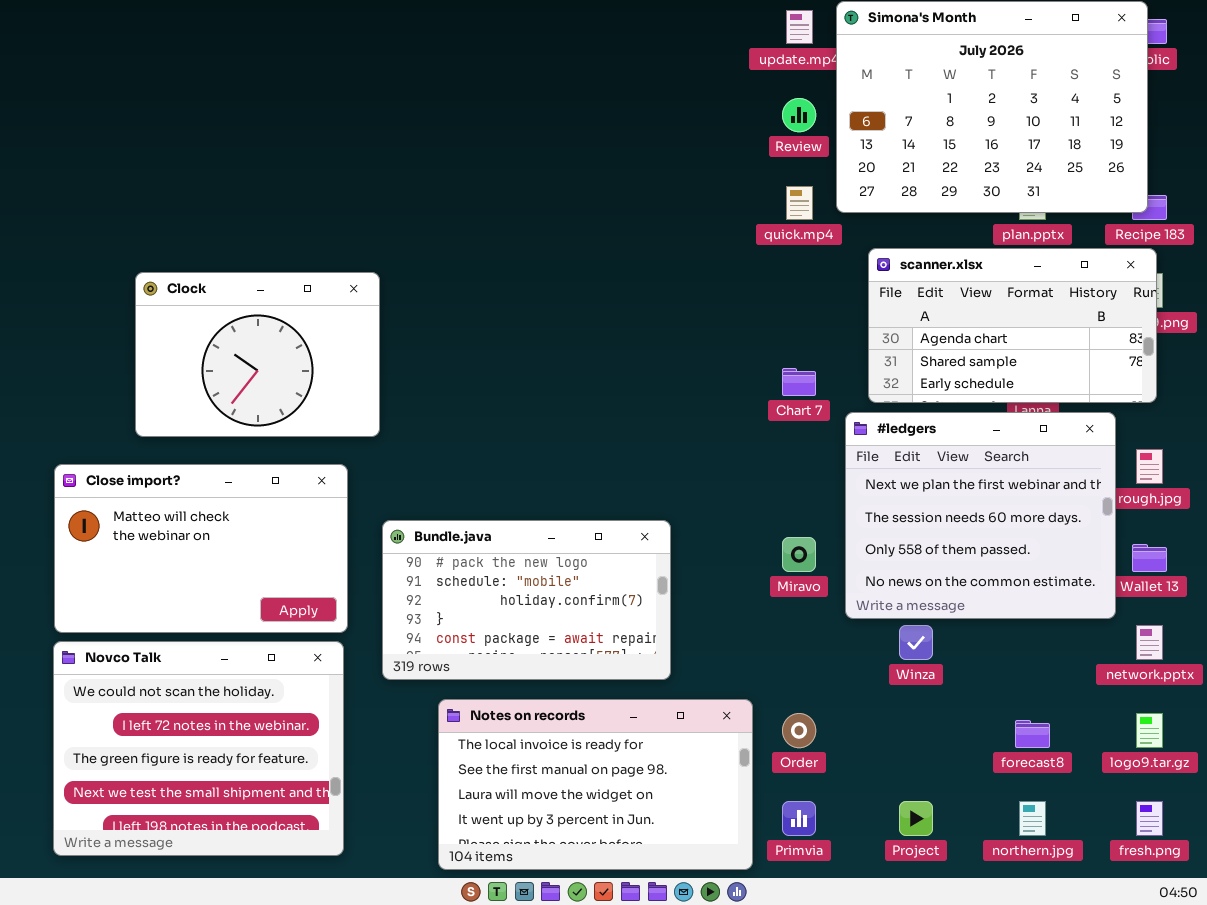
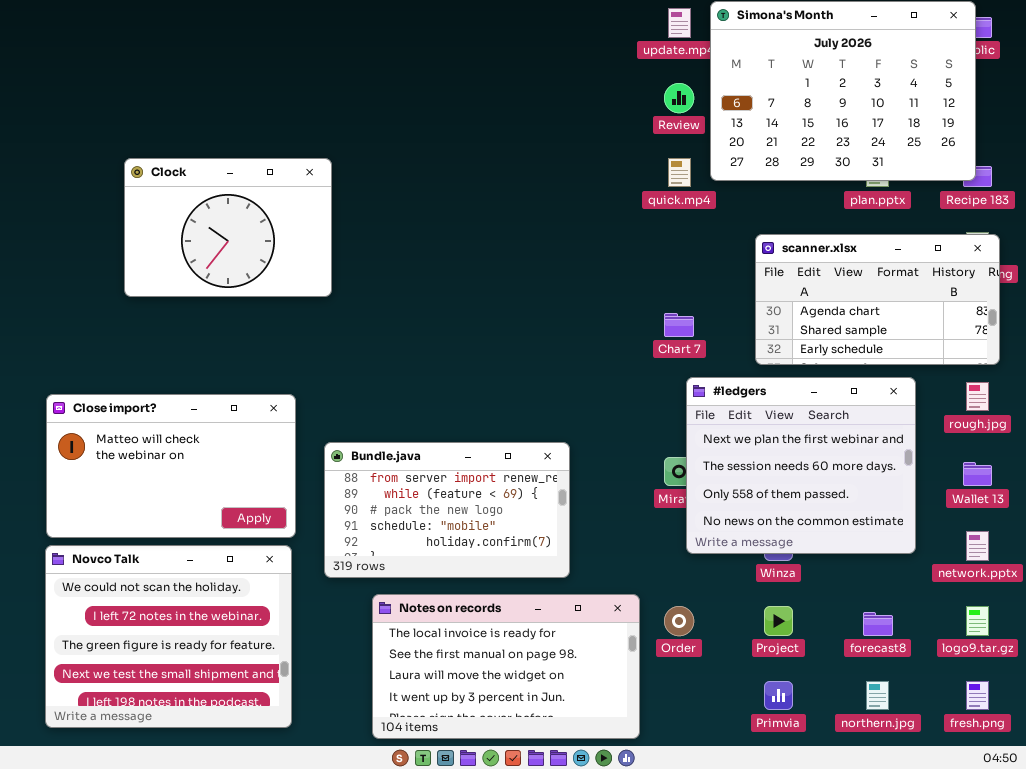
scanner.xlsx: [868,248,1157,403] -> [755,234,1000,365], moved
Clock: [135,272,380,437] -> [124,158,332,297], moved
#ledgers: [845,412,1116,619] -> [686,377,916,554], moved
Bundle.java: [382,520,671,680] -> [324,442,570,578], scrolled up 2 rows
Primvia: [782,801,816,836] -> [764,681,793,710], moved
Project: [899,801,933,836] -> [764,606,793,636], moved

